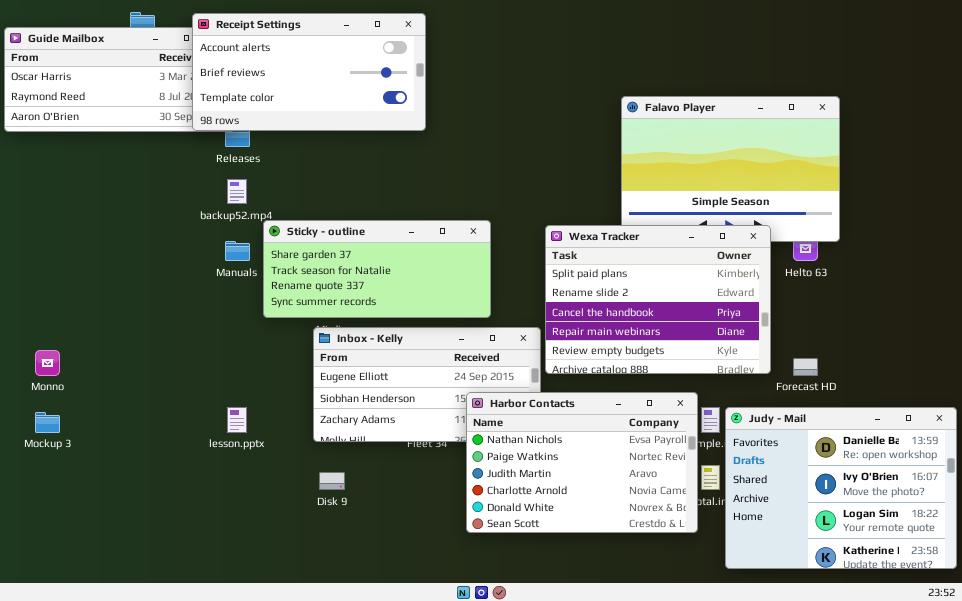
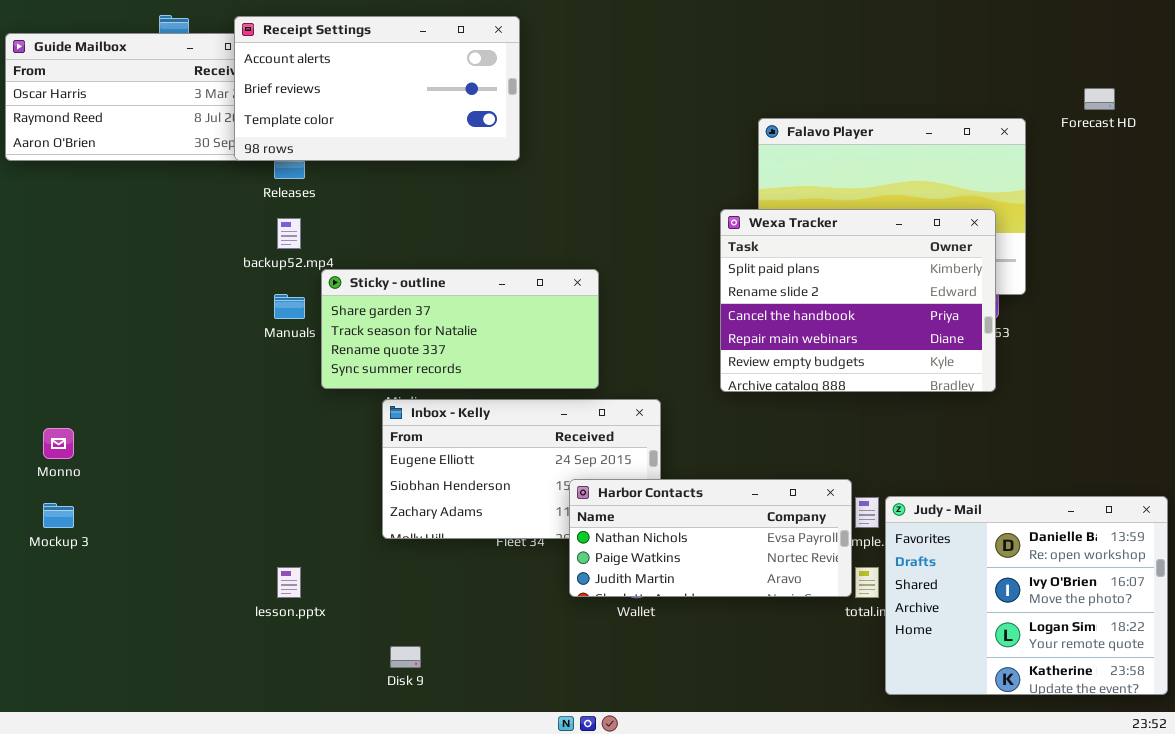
Wexa Tracker: [545,225,771,374] -> [720,209,996,392], moved
Forecast HD: [793,358,818,376] -> [1084,88,1115,110], moved
Harbor Contacts: [466,392,698,533] -> [569,479,852,597], resized
lesson.pptx: [227,407,247,433] -> [277,567,301,598], moved
Disk 9: [319,472,345,490] -> [390,646,421,668], moved

